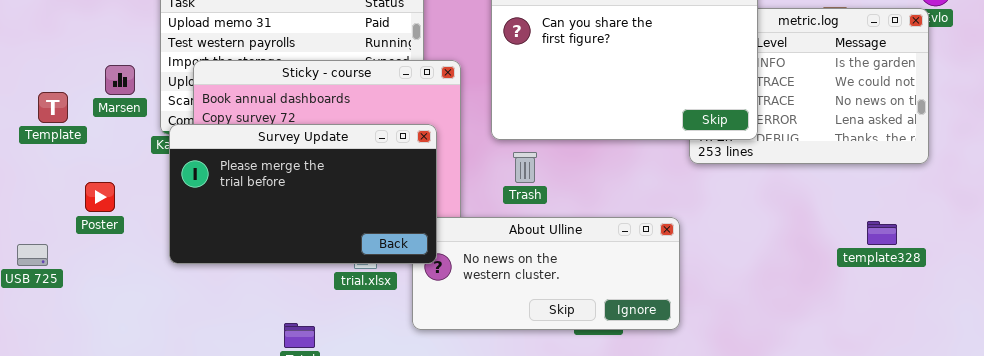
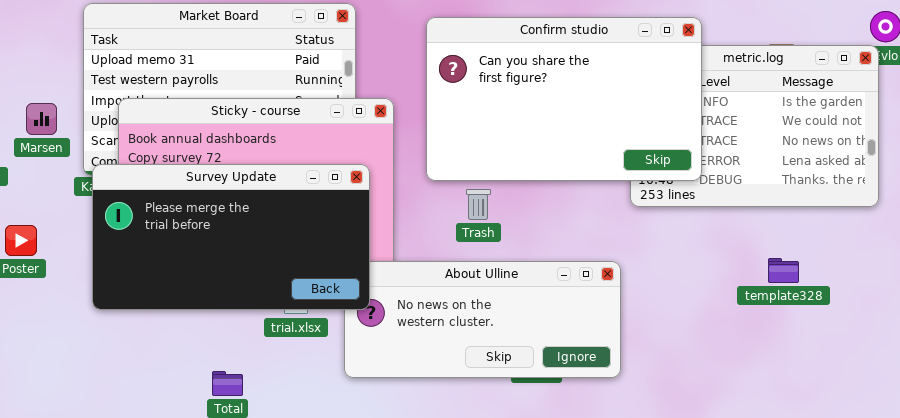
Trash: [513,152,537,183] -> [466,189,491,220], moved
template328: [867,221,897,245] -> [768,258,799,283], moved

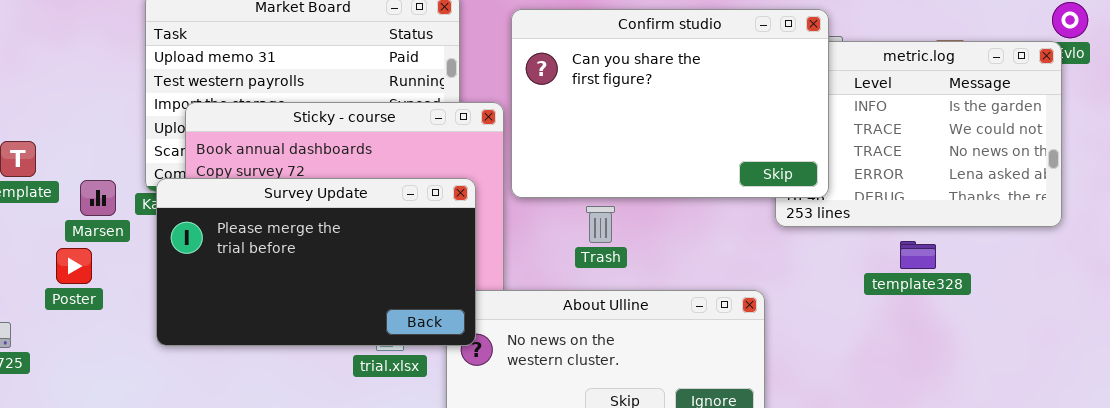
Confirm studio: [426,17,702,181] -> [511,9,829,198], moved
Marsen: [26,103,57,135] -> [80,180,116,216], moved
template328: [768,258,799,283] -> [900,241,936,269], moved

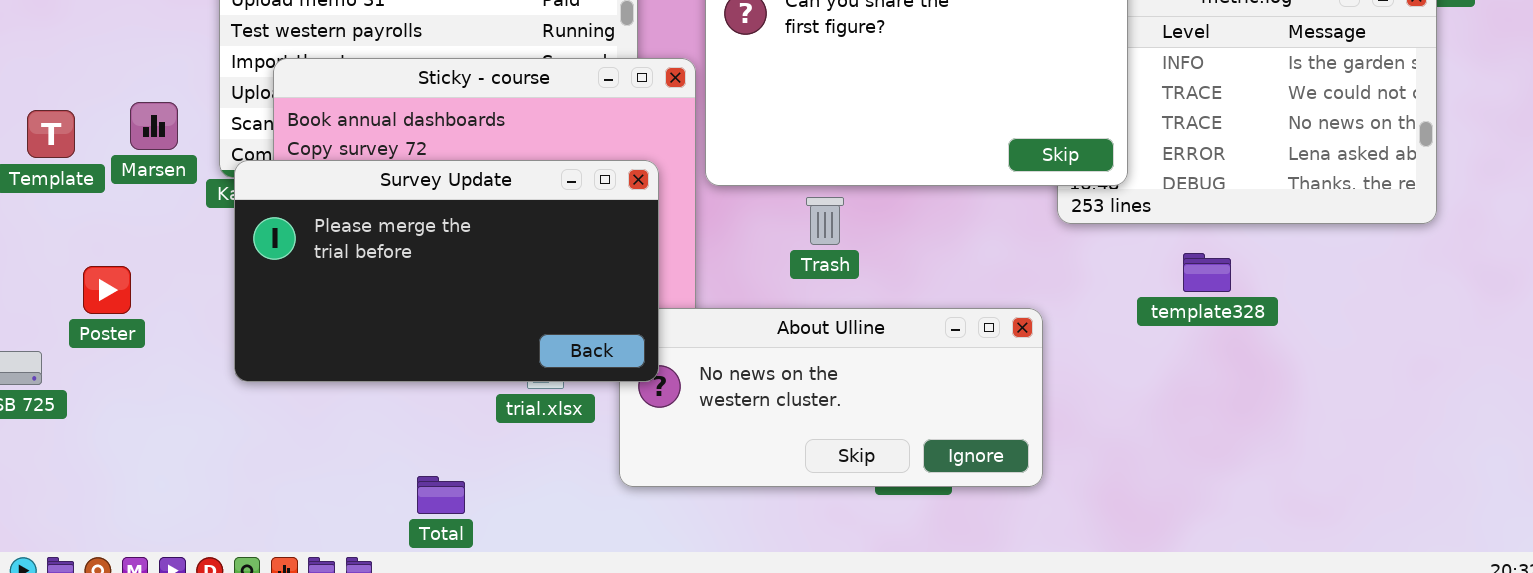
Marsen: [80,180,116,216] -> [130,102,178,150], moved
template328: [900,241,936,269] -> [1183,253,1231,292], moved
Poster: [56,248,92,284] -> [83,266,131,314], moved

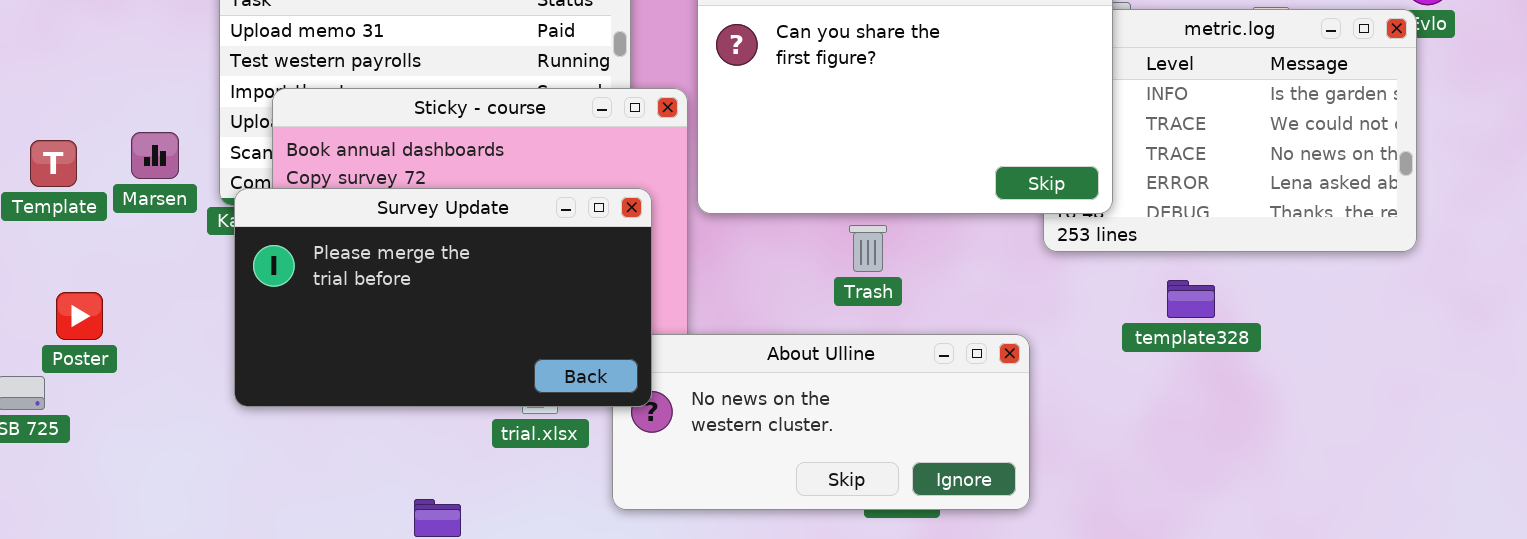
Trash: [806,197,844,245] -> [849,225,887,272], moved
Poster: [83,266,131,314] -> [56,292,103,340], moved

